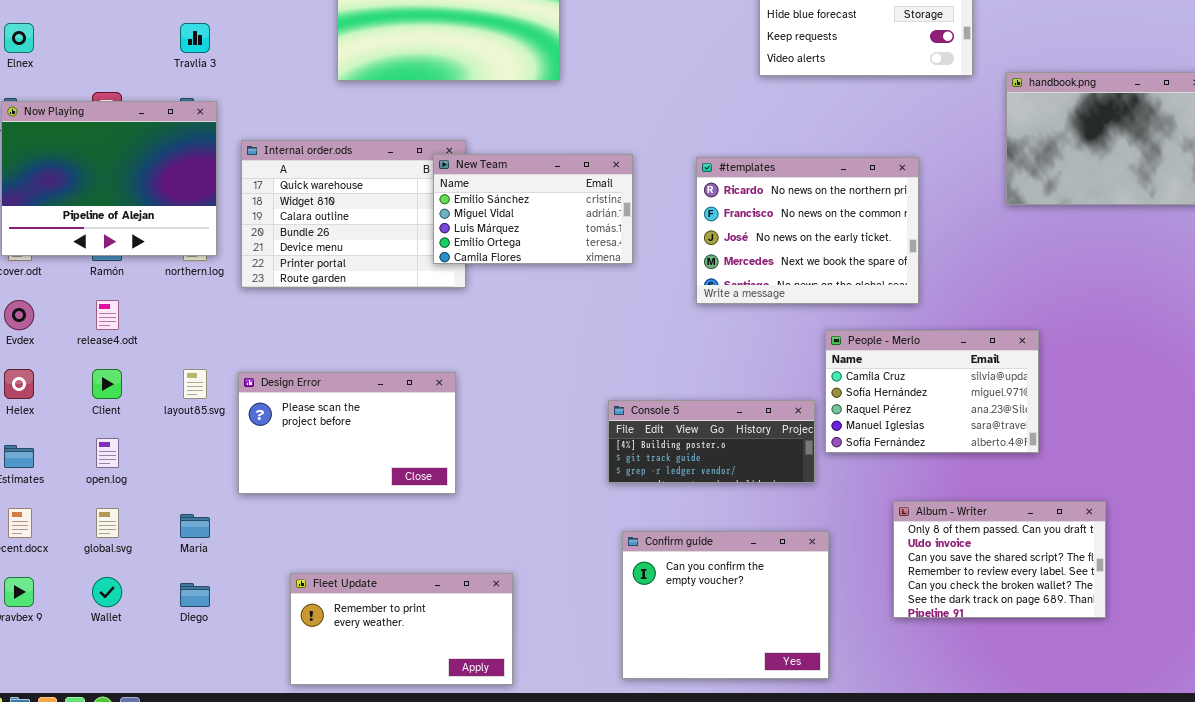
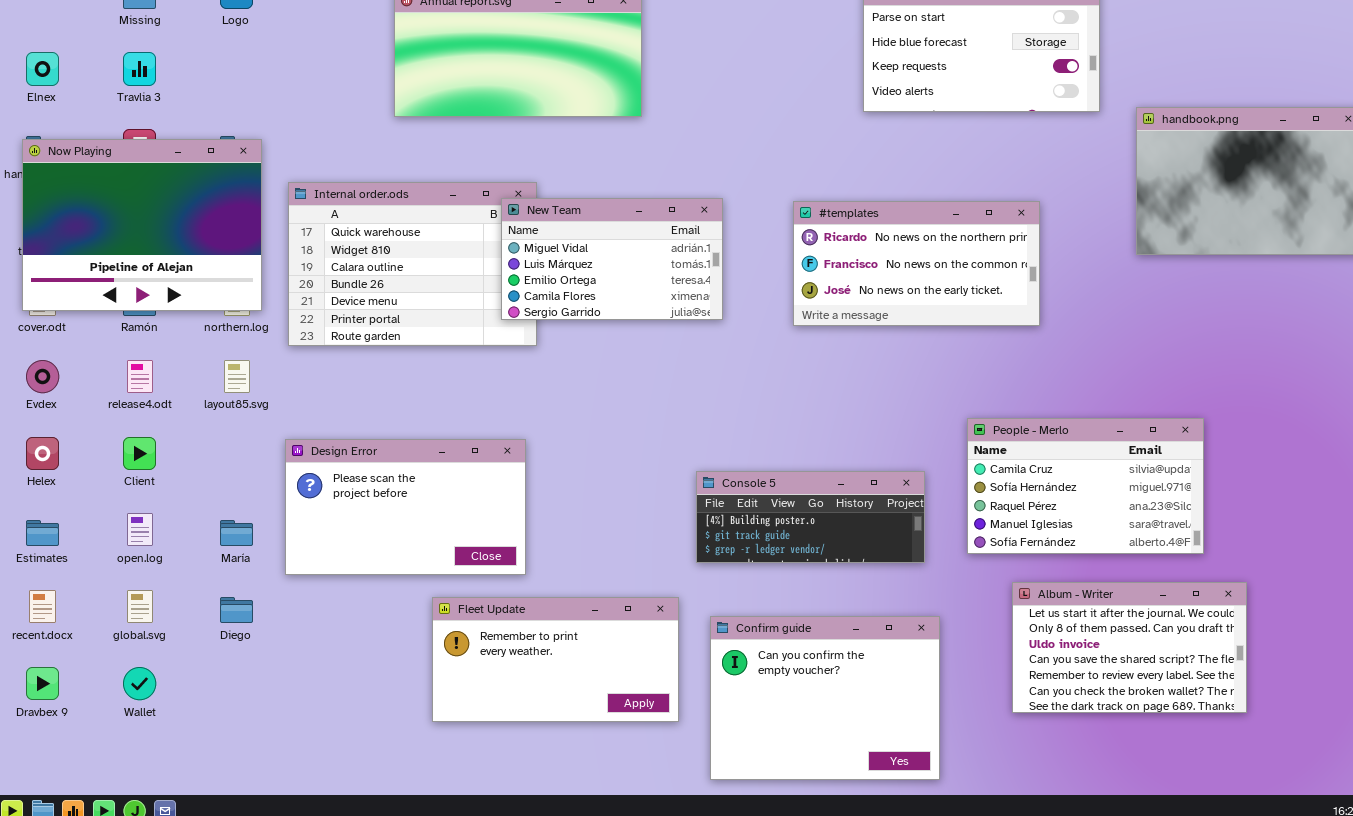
Travlia 3: [180,23,210,53] -> [123,52,156,86], moved
New Team: [433,154,633,264] -> [501,198,723,320], scrolled down 1 row
#templates: [696,157,919,304] -> [793,201,1040,326], resized
People - Merlo: [825,330,1039,453] -> [967,418,1204,554], moved
layout85.svg: [183,369,207,399] -> [224,360,250,393], moved
Album - Writer: [893,501,1106,618] -> [1012,582,1247,713], scrolled up 1 row
María: [180,514,210,538] -> [220,520,253,546], moved
Fleet Update: [290,573,513,685] -> [432,597,679,722], moved
Diego: [180,583,210,607] -> [220,597,253,623], moved

